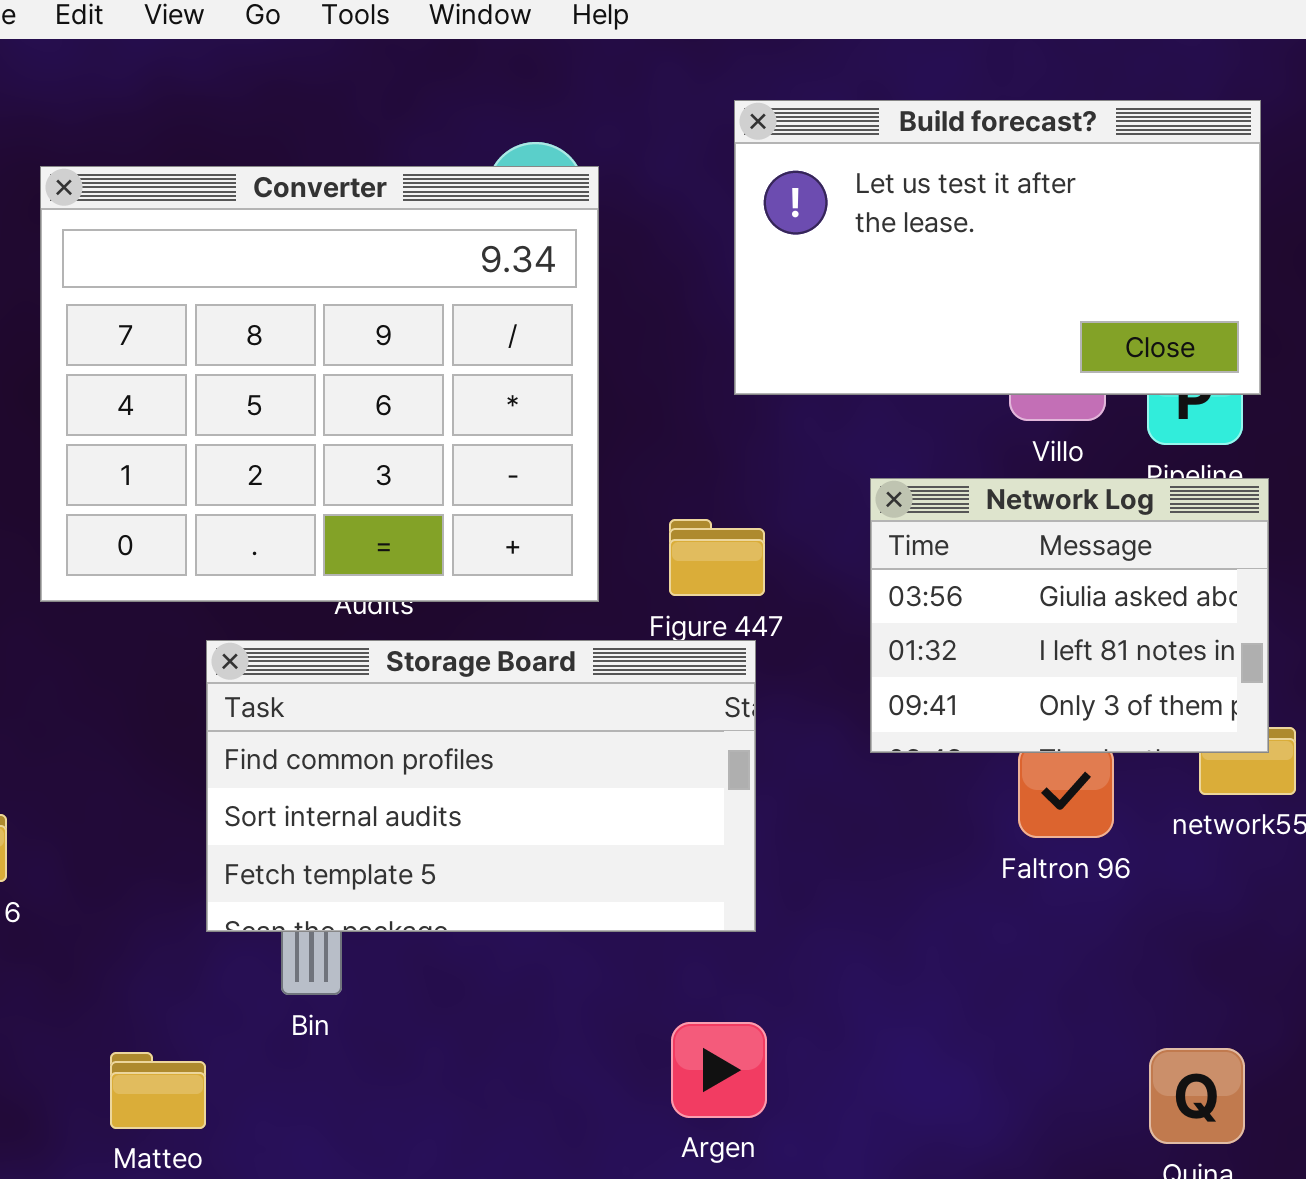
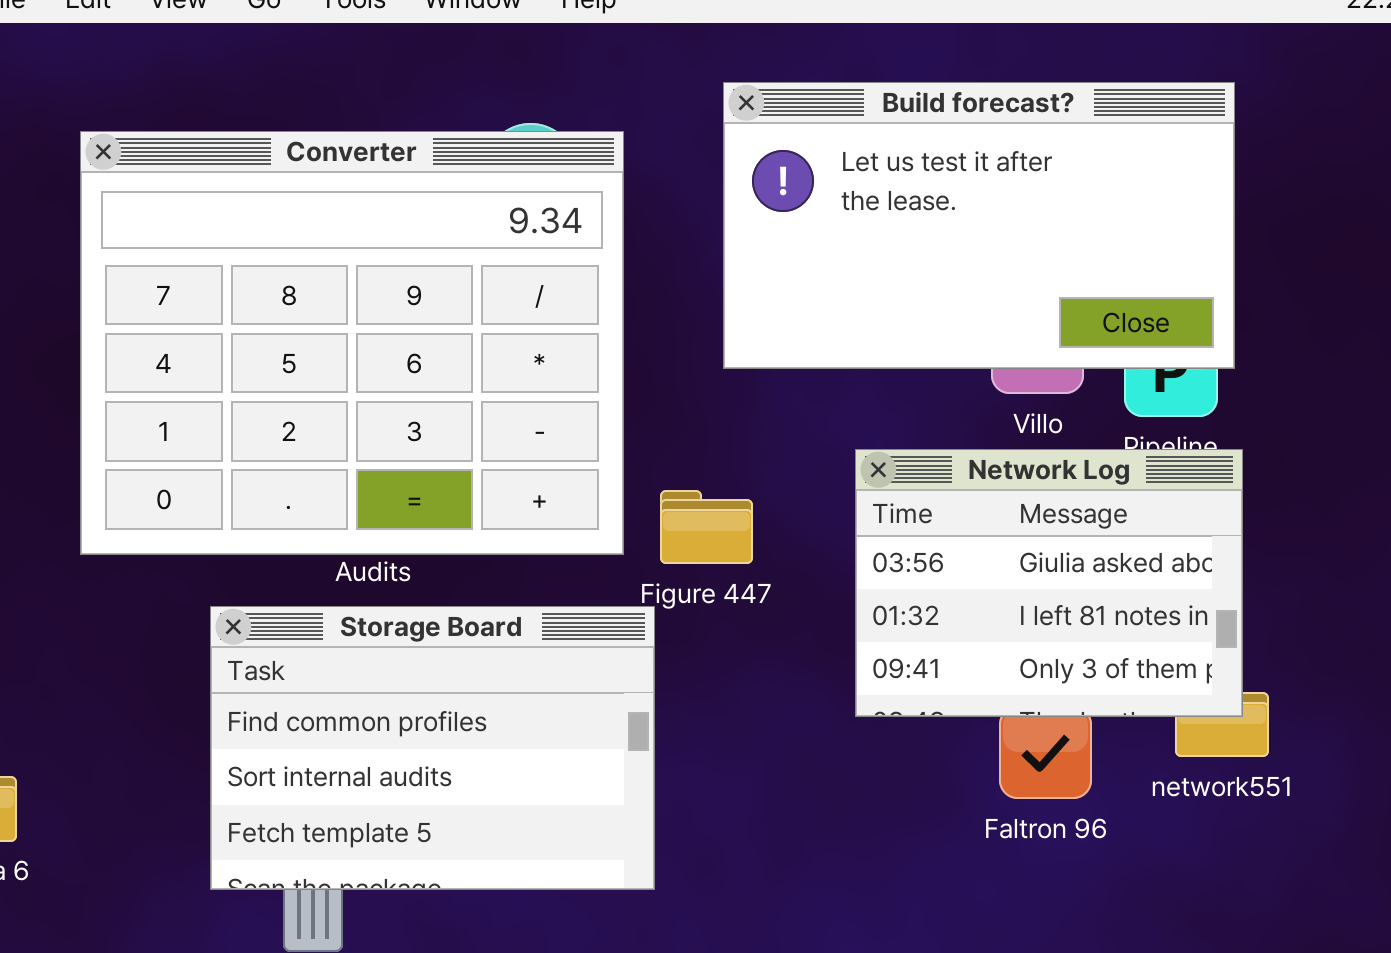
Converter: [40,166,599,602] -> [80,131,624,555], moved
Storage Board: [206,640,756,932] -> [210,606,655,890], resized

